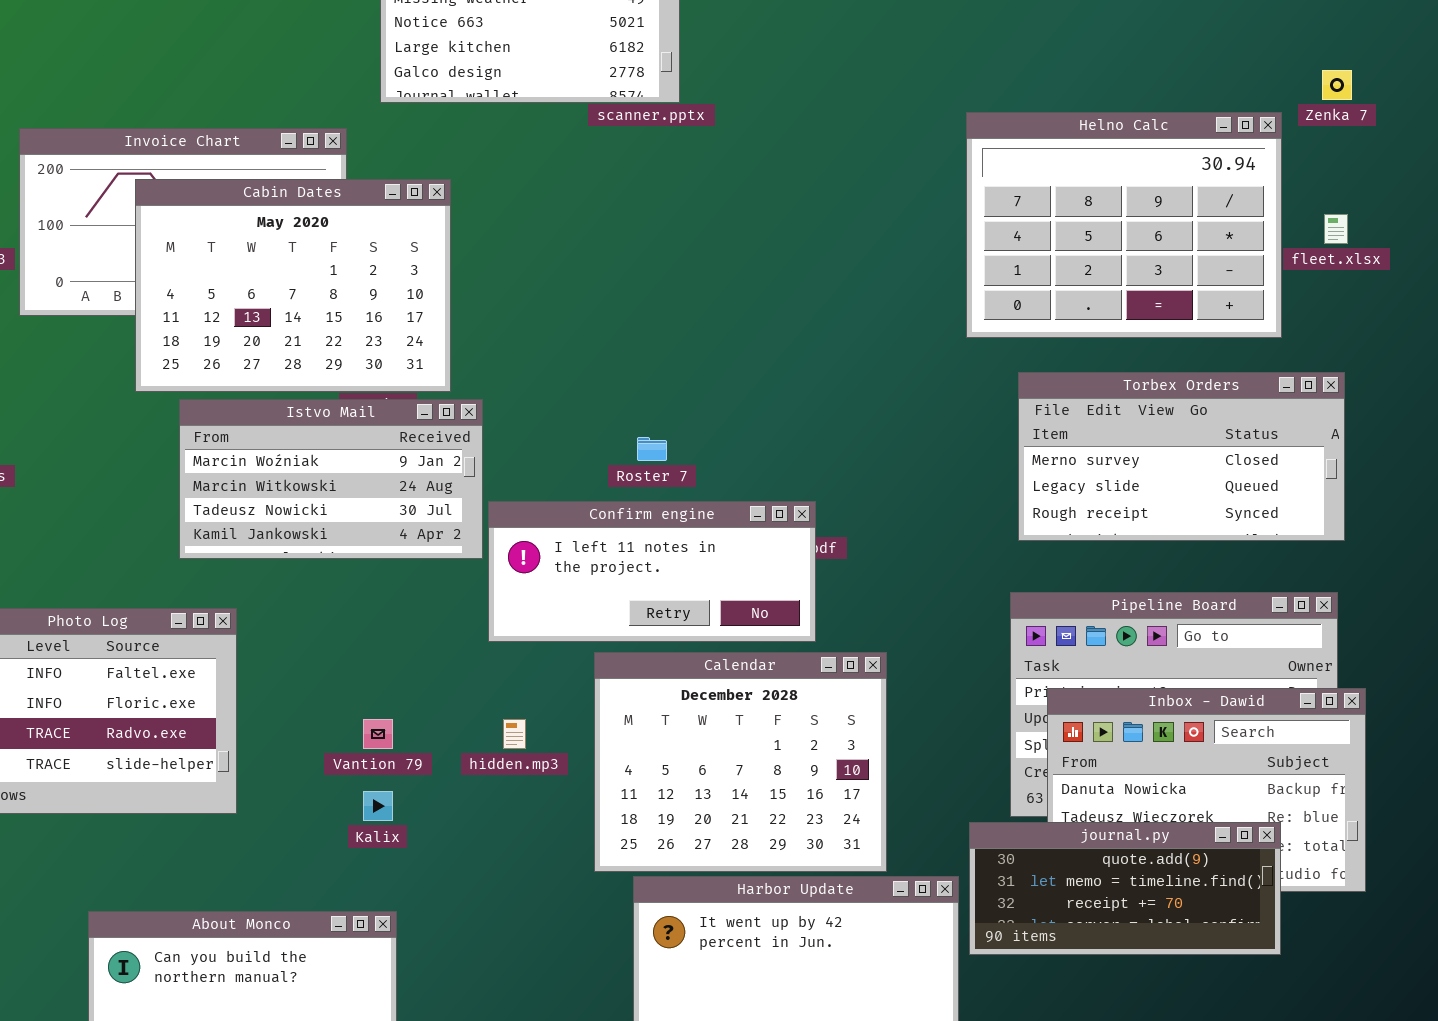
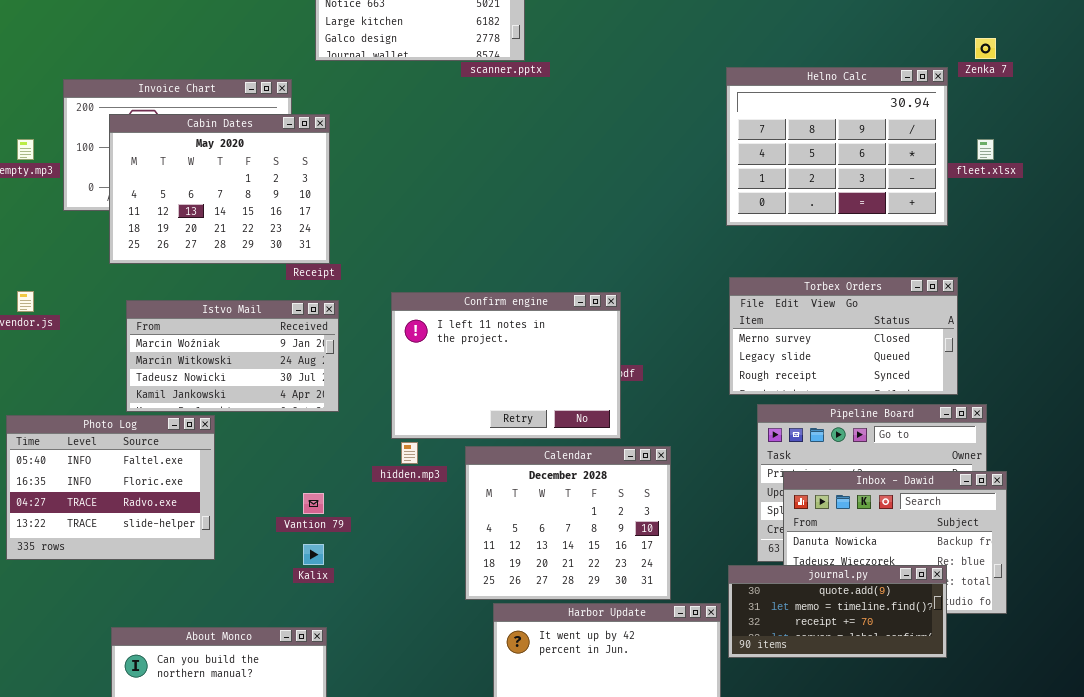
Cabin Dates: [135,179,451,392] -> [109,114,330,264], moved
Torbex Orders: [1018,372,1345,541] -> [729,277,958,395], moved
Istvo Mail: [179,399,483,559] -> [126,300,339,412], moved
Confirm engine: [488,501,816,642] -> [391,292,621,439], resized
hidden.mp3: [503,719,526,749] -> [401,442,418,464], moved

